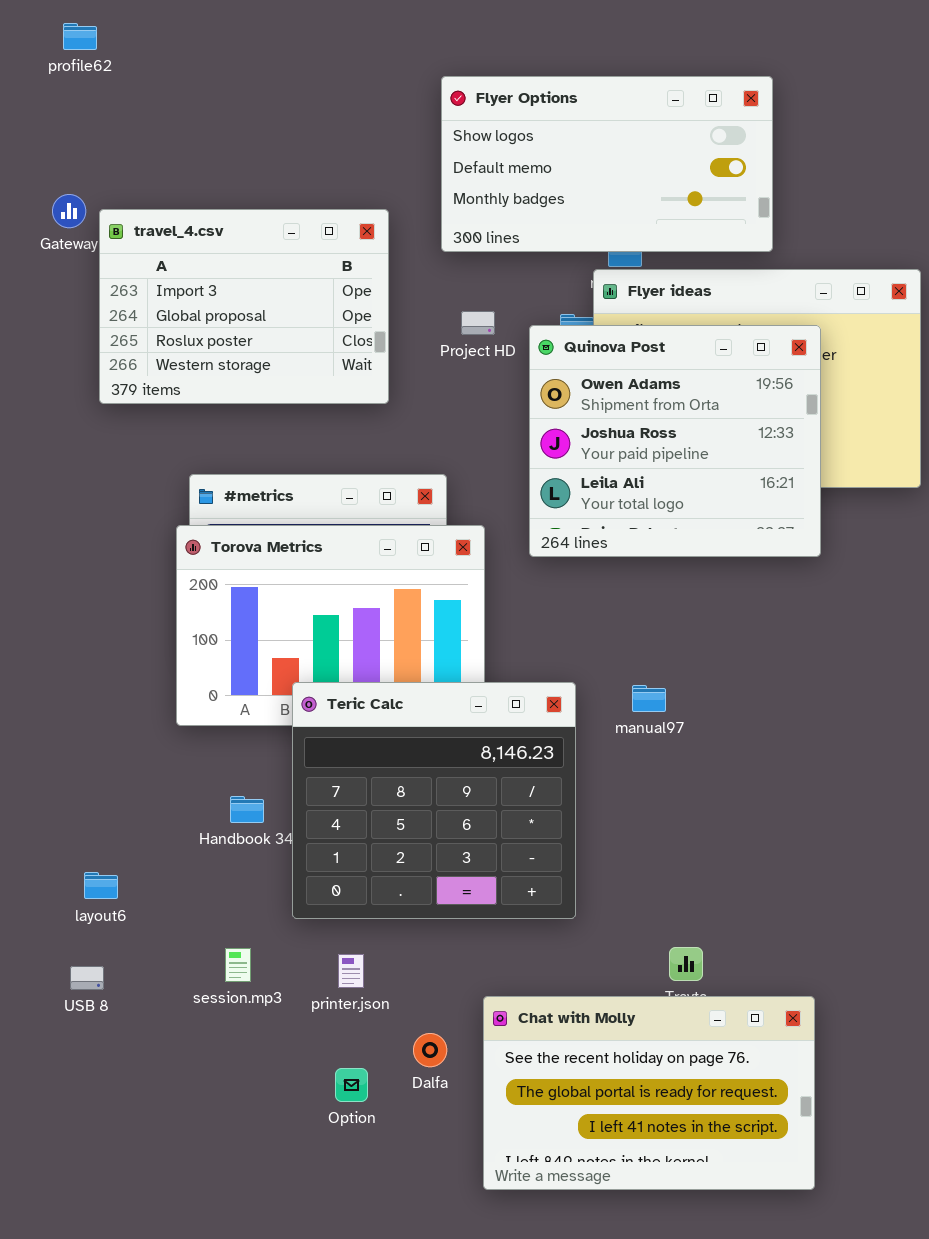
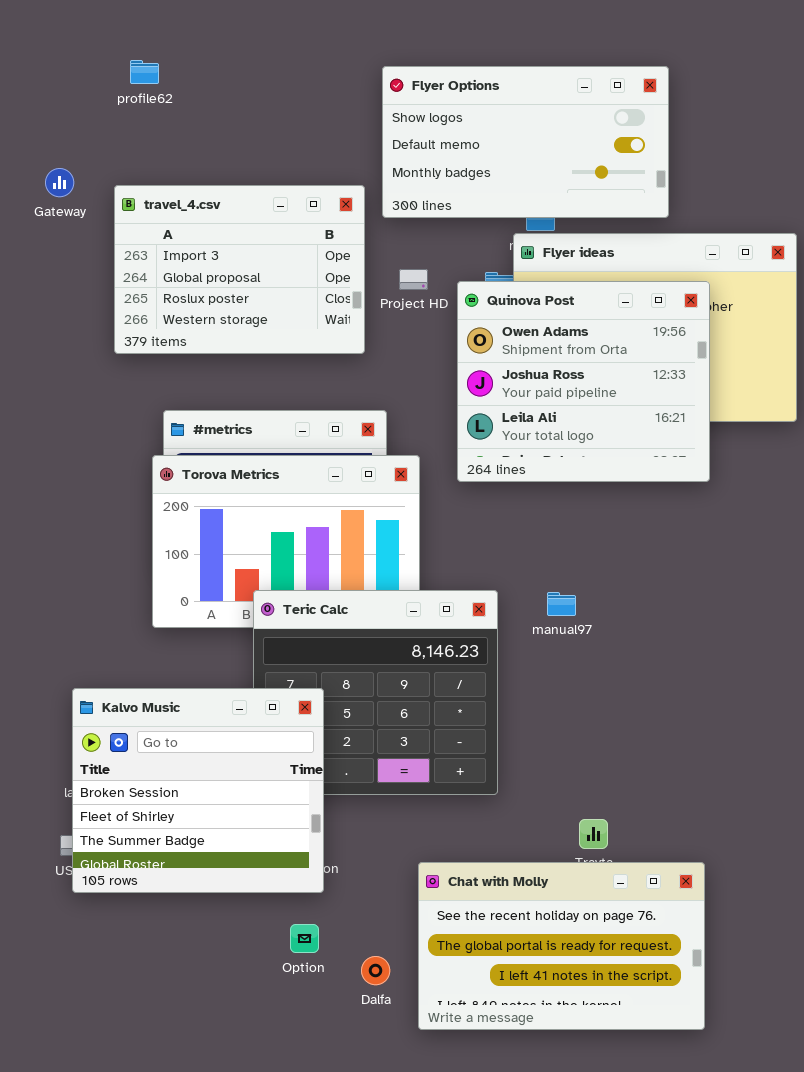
profile62: [63,23,97,50] -> [130,60,159,84], moved
travel_4.csv: [99,209,389,404] -> [114,185,365,354], moved
Kalvo Music: none -> [72,688,324,893], opened
Dalfa: [413,1033,447,1067] -> [361,956,390,985], moved

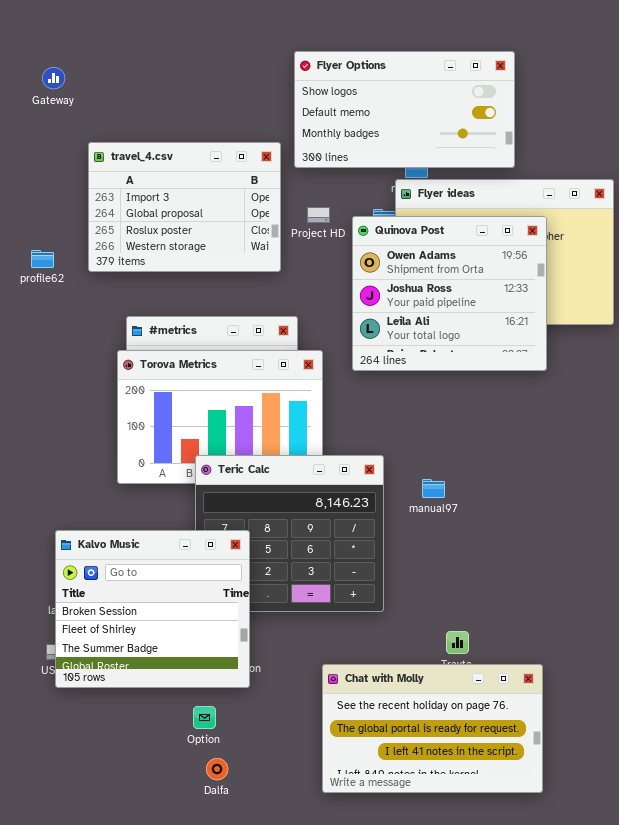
profile62: [130,60,159,84] -> [31,250,54,268], moved
Gateway: [45,168,74,197] -> [42,67,65,89], moved
manual97: [547,592,576,616] -> [422,479,445,498], moved
Option: [290,924,319,953] -> [193,706,216,729], moved
Dalfa: [361,956,390,985] -> [206,758,228,780], moved

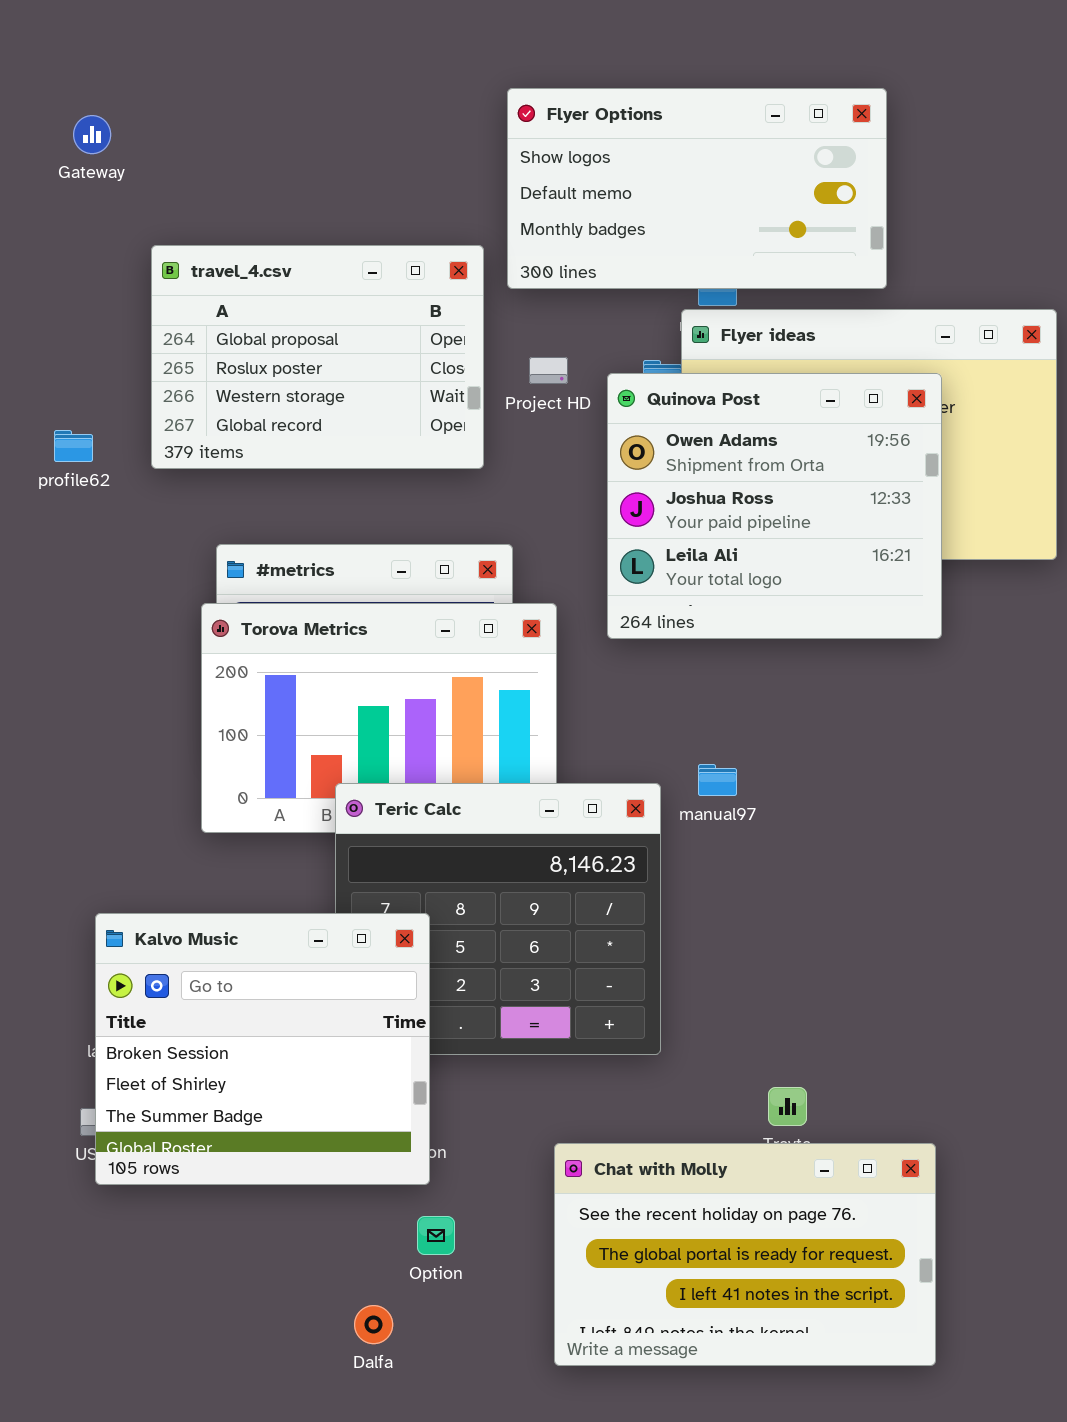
travel_4.csv: [88,142,281,272] -> [151,245,484,469], scrolled down 1 row
manual97: [422,479,445,498] -> [698,764,737,796], moved
Option: [193,706,216,729] -> [417,1216,455,1255], moved

